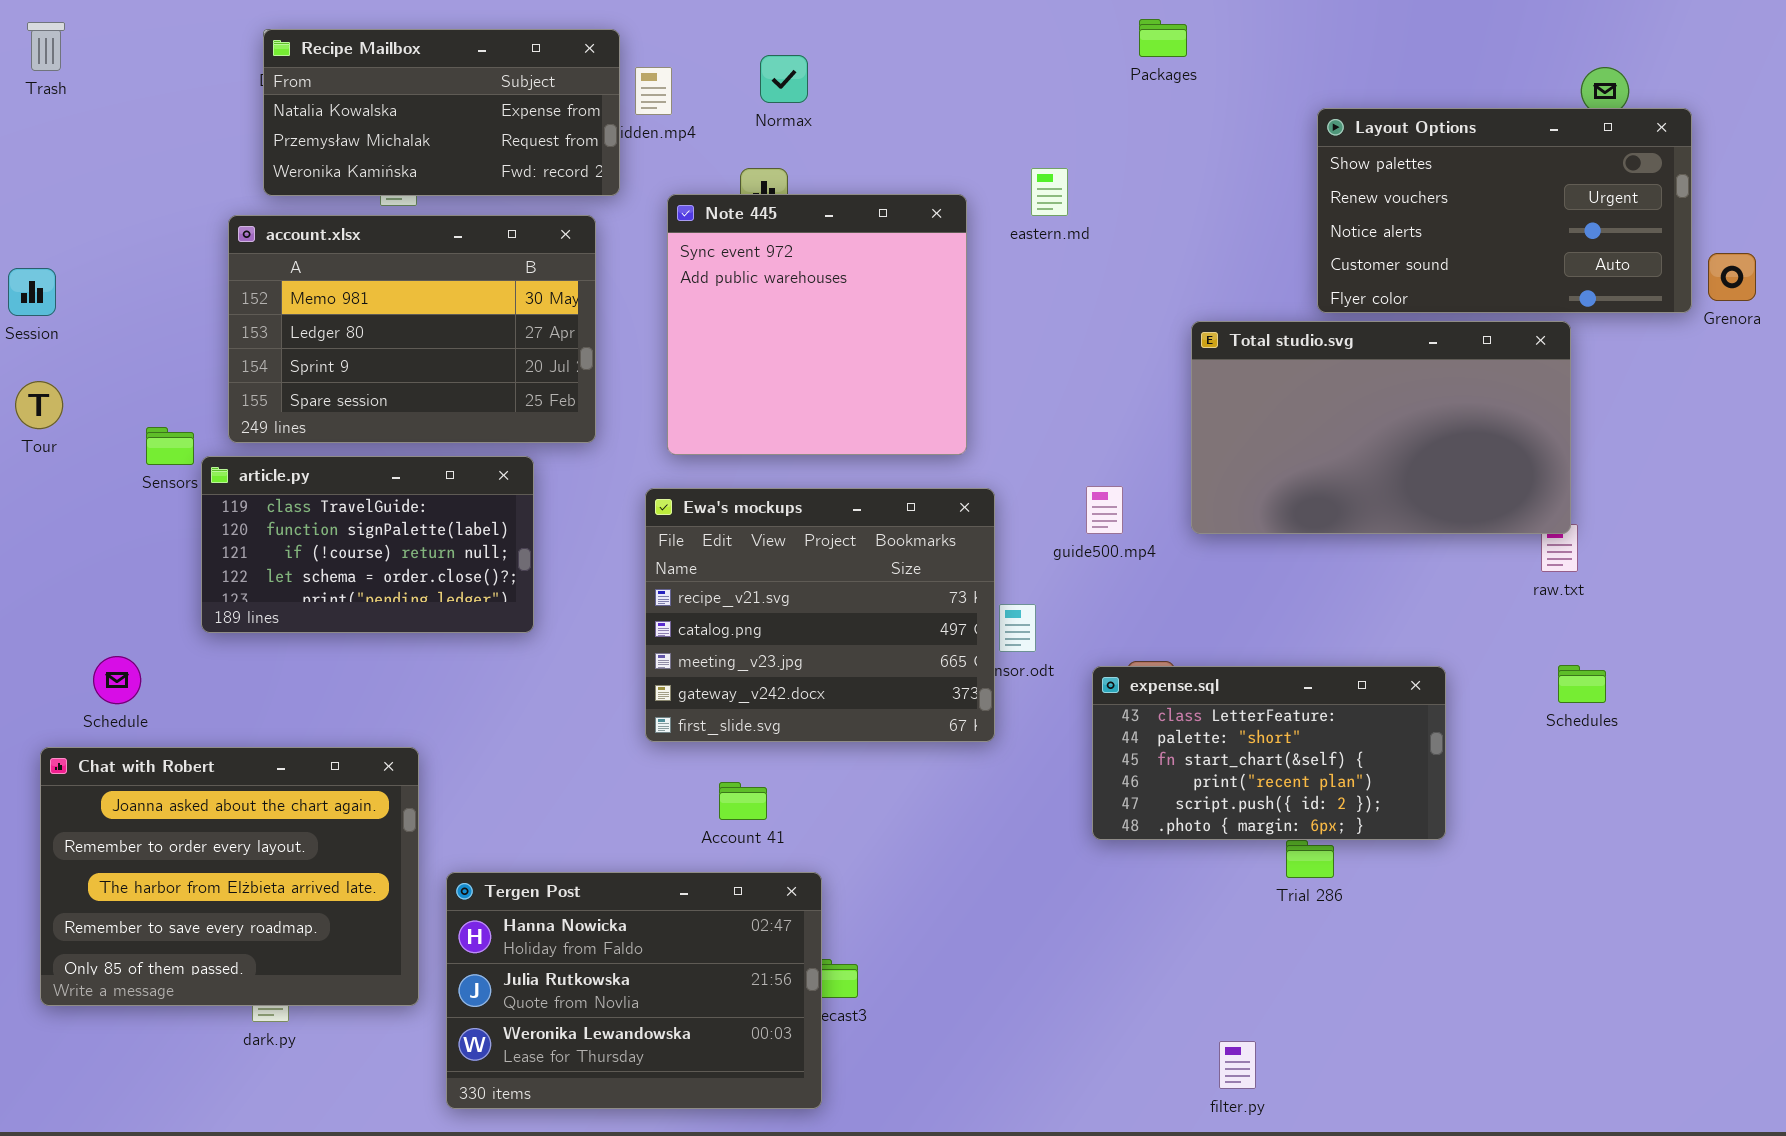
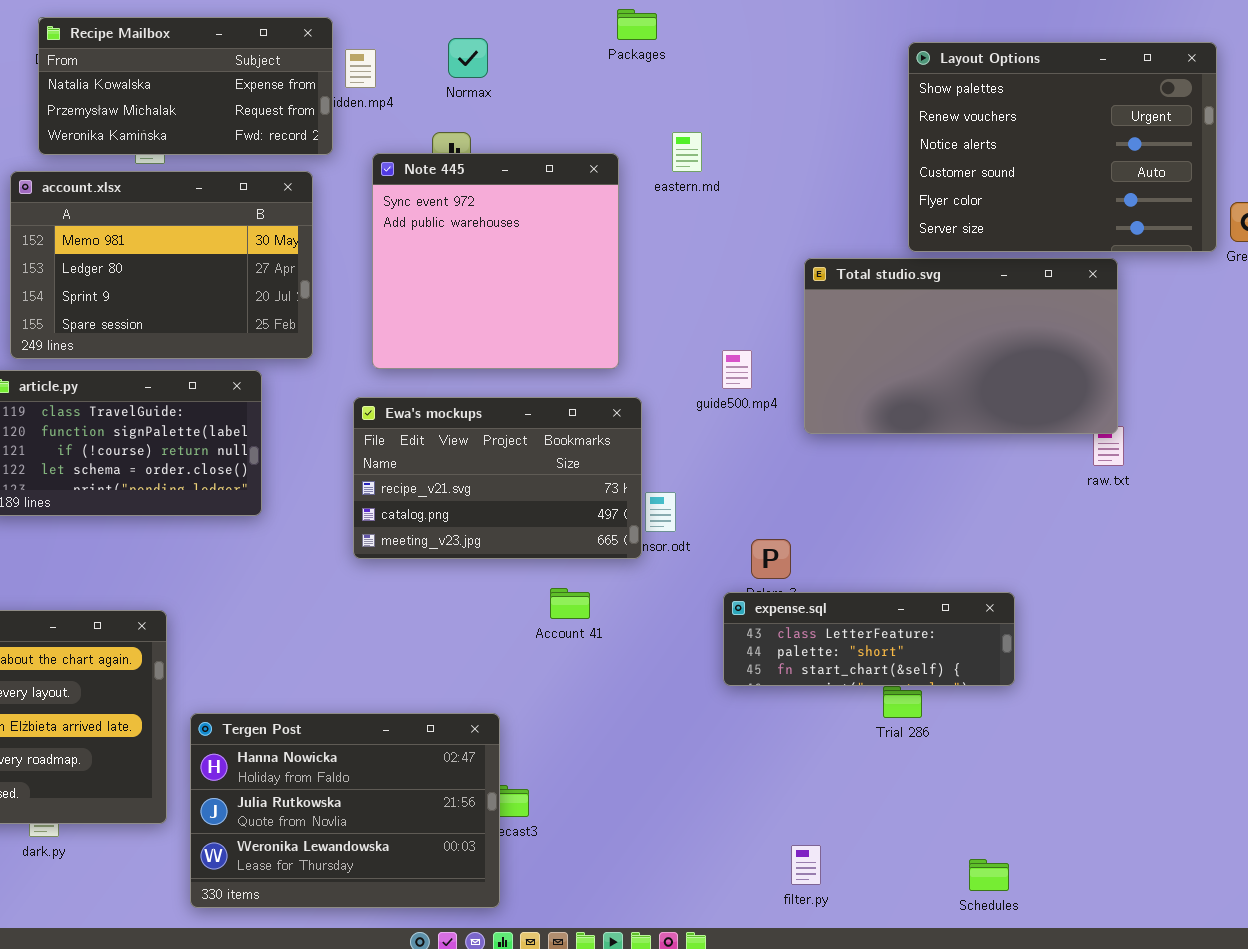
Packages: [1139,19,1187,57] -> [617,9,657,40], moved
Layout Options: [1317,108,1692,313] -> [908,42,1217,252], resized
guide500.mp4: [1086,486,1123,534] -> [722,350,752,389], moved
Ewa's mockups: [645,488,995,742] -> [353,397,642,559], resized
Schedules: [1558,665,1606,703] -> [969,859,1009,891], moved
expense.sql: [1092,666,1446,840] -> [723,592,1015,686], resized
Account 41: [719,782,767,820] -> [550,588,590,619], moved
filter.py: [1219,1041,1256,1089] -> [791,845,821,885], moved

